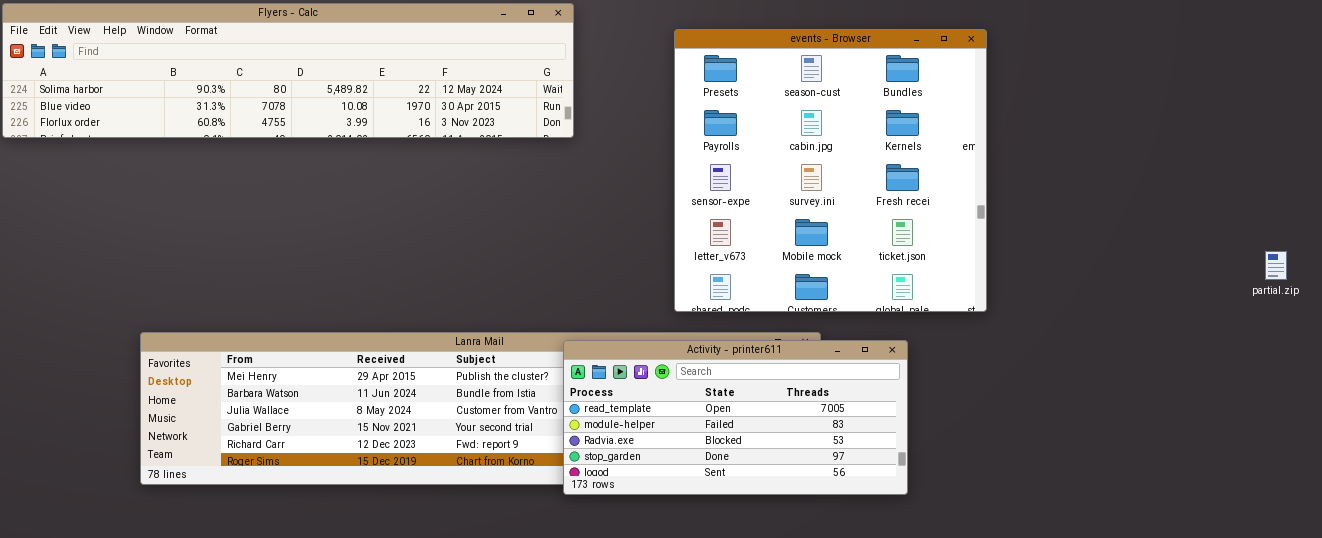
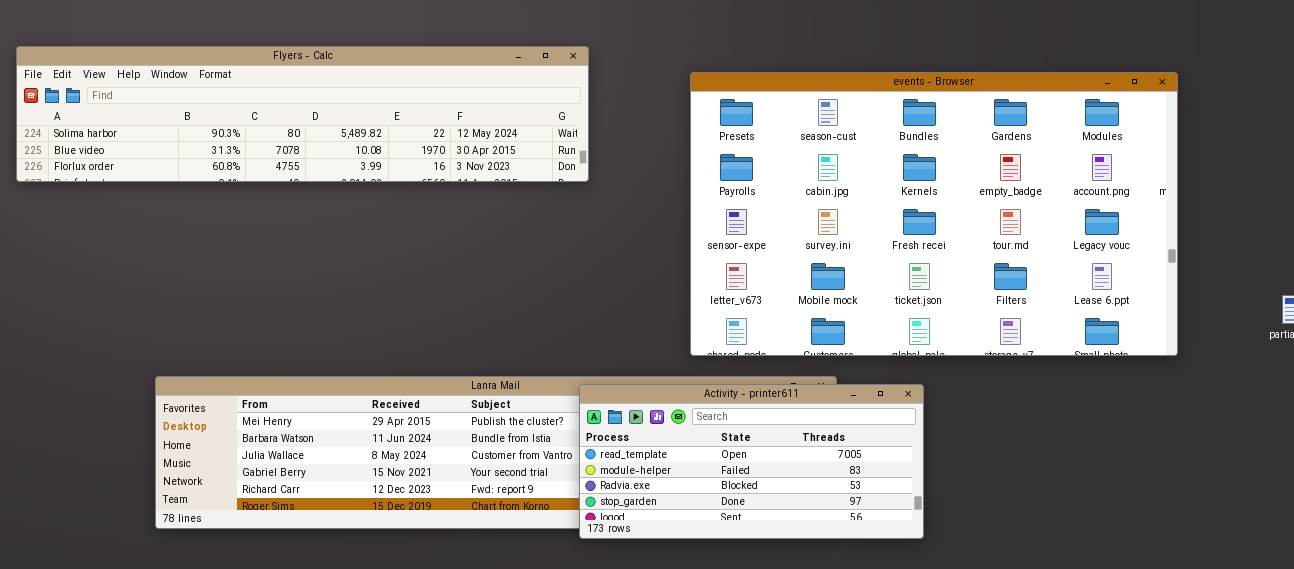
events - Browser: [674,29,987,312] -> [690,72,1178,356], resized

